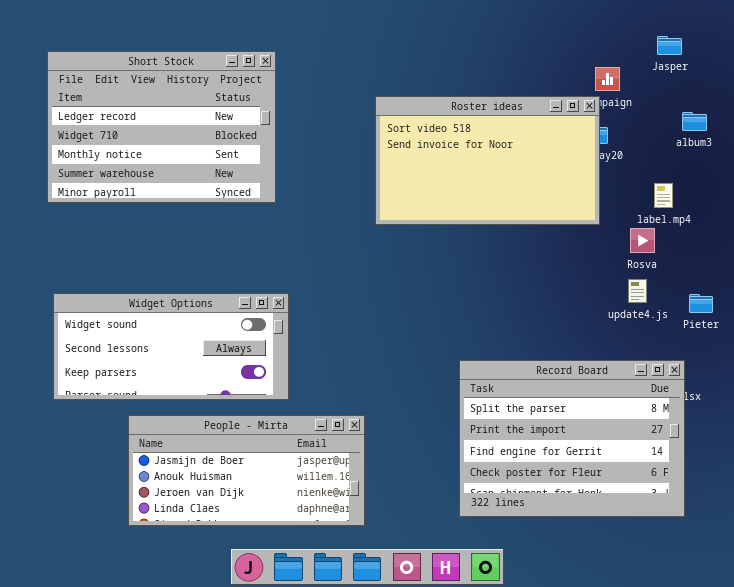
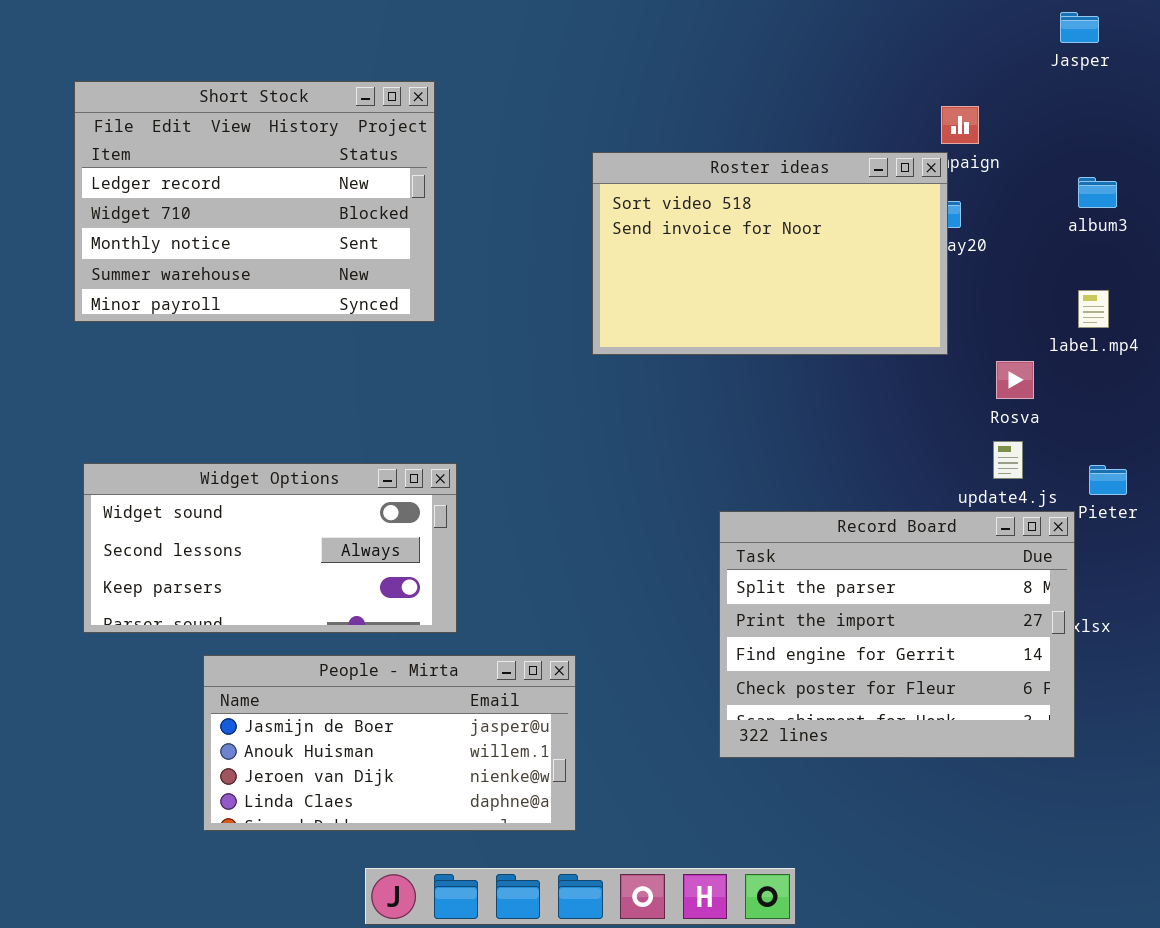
Jasper: [657,36,682,55] -> [1060,12,1099,43], moved
label.mp4: [654,183,673,208] -> [1078,290,1109,328], moved
Record Board: [459,360,685,517] -> [719,511,1075,758], moved

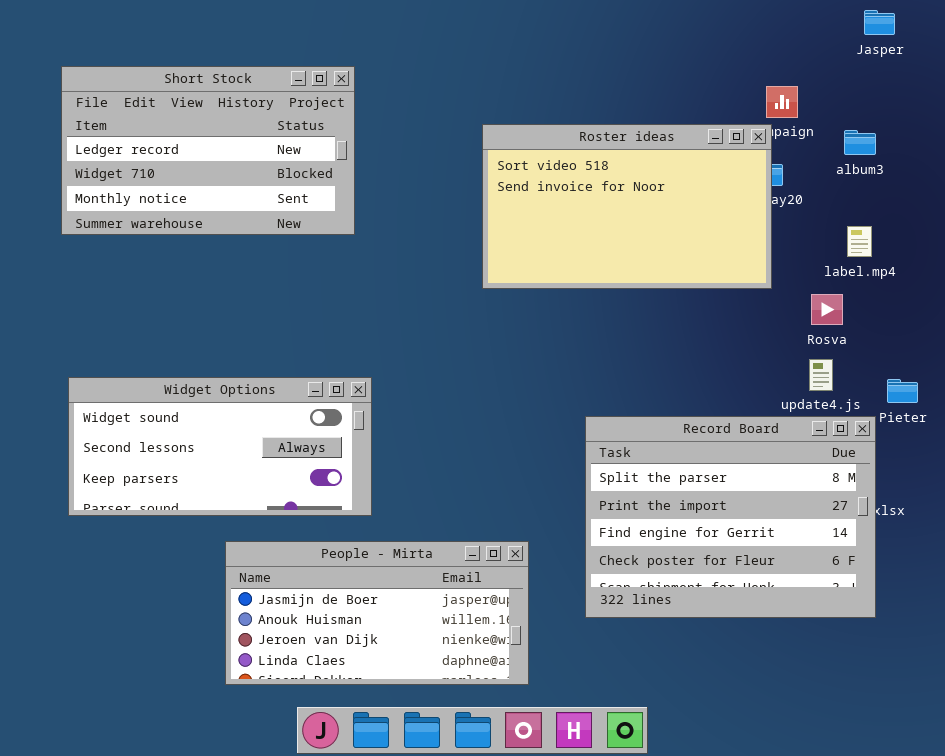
Short Stock: [74,81,435,322] -> [61,66,355,235], resized
album3: [1078,177,1117,208] -> [844,130,876,155], moved
label.mp4: [1078,290,1109,328] -> [847,226,872,257], moved
People - Mirta: [203,655,576,831] -> [225,541,529,685], moved

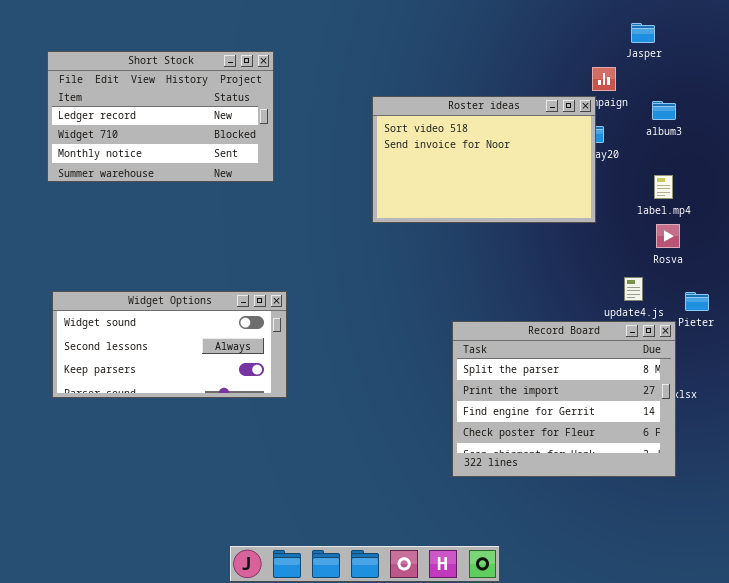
Jasper: [864,10,895,35] -> [631,23,655,43], moved
Rosva: [811,294,843,325] -> [656,224,680,248], moved
People - Mirta: [225,541,529,685] -> none, closed

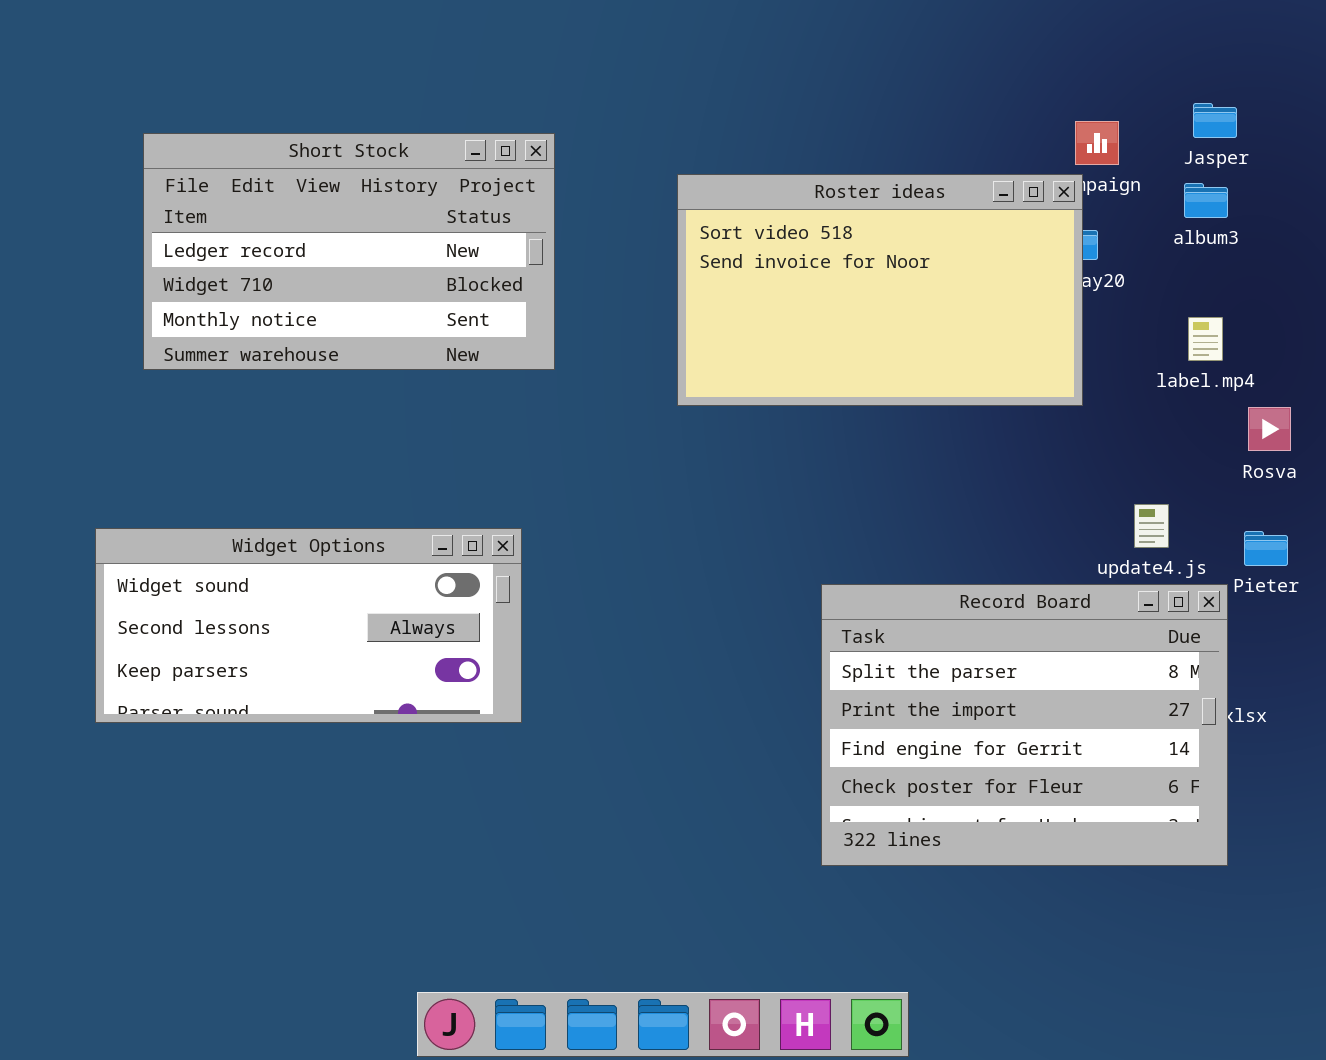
Jasper: [631,23,655,43] -> [1193,103,1237,138], moved
Short Stock: [47,51,274,182] -> [143,133,555,370], moved
Rosva: [656,224,680,248] -> [1248,407,1291,451], moved

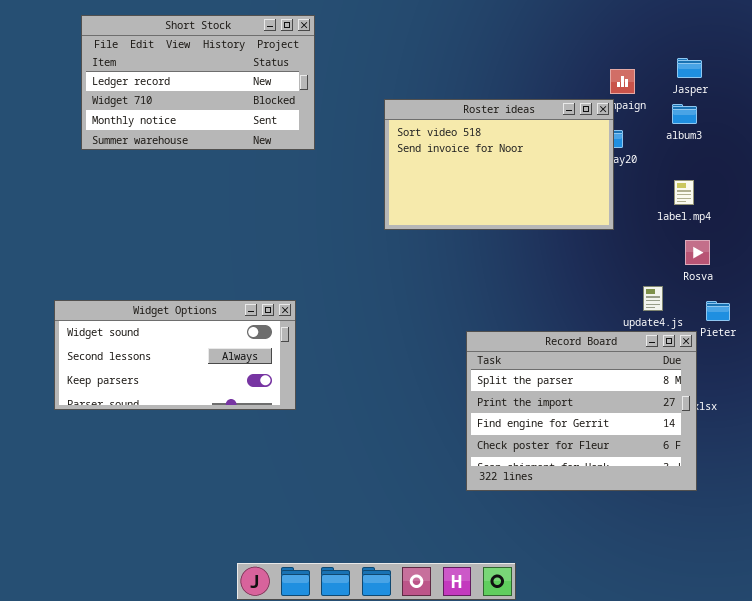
Short Stock: [143,133,555,370] -> [81,15,315,150], moved
Rosva: [1248,407,1291,451] -> [685,240,710,265], moved

